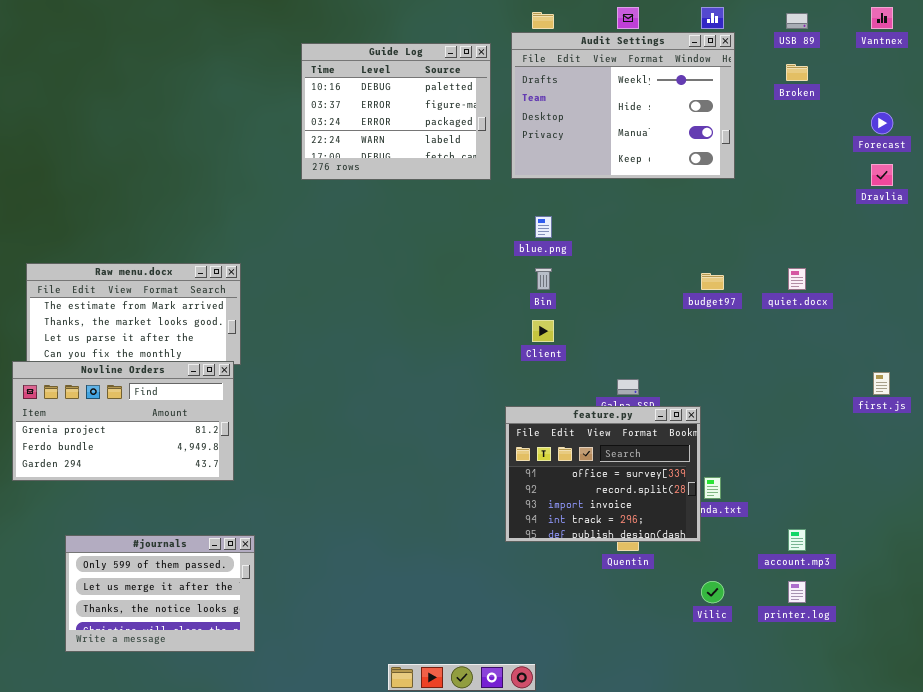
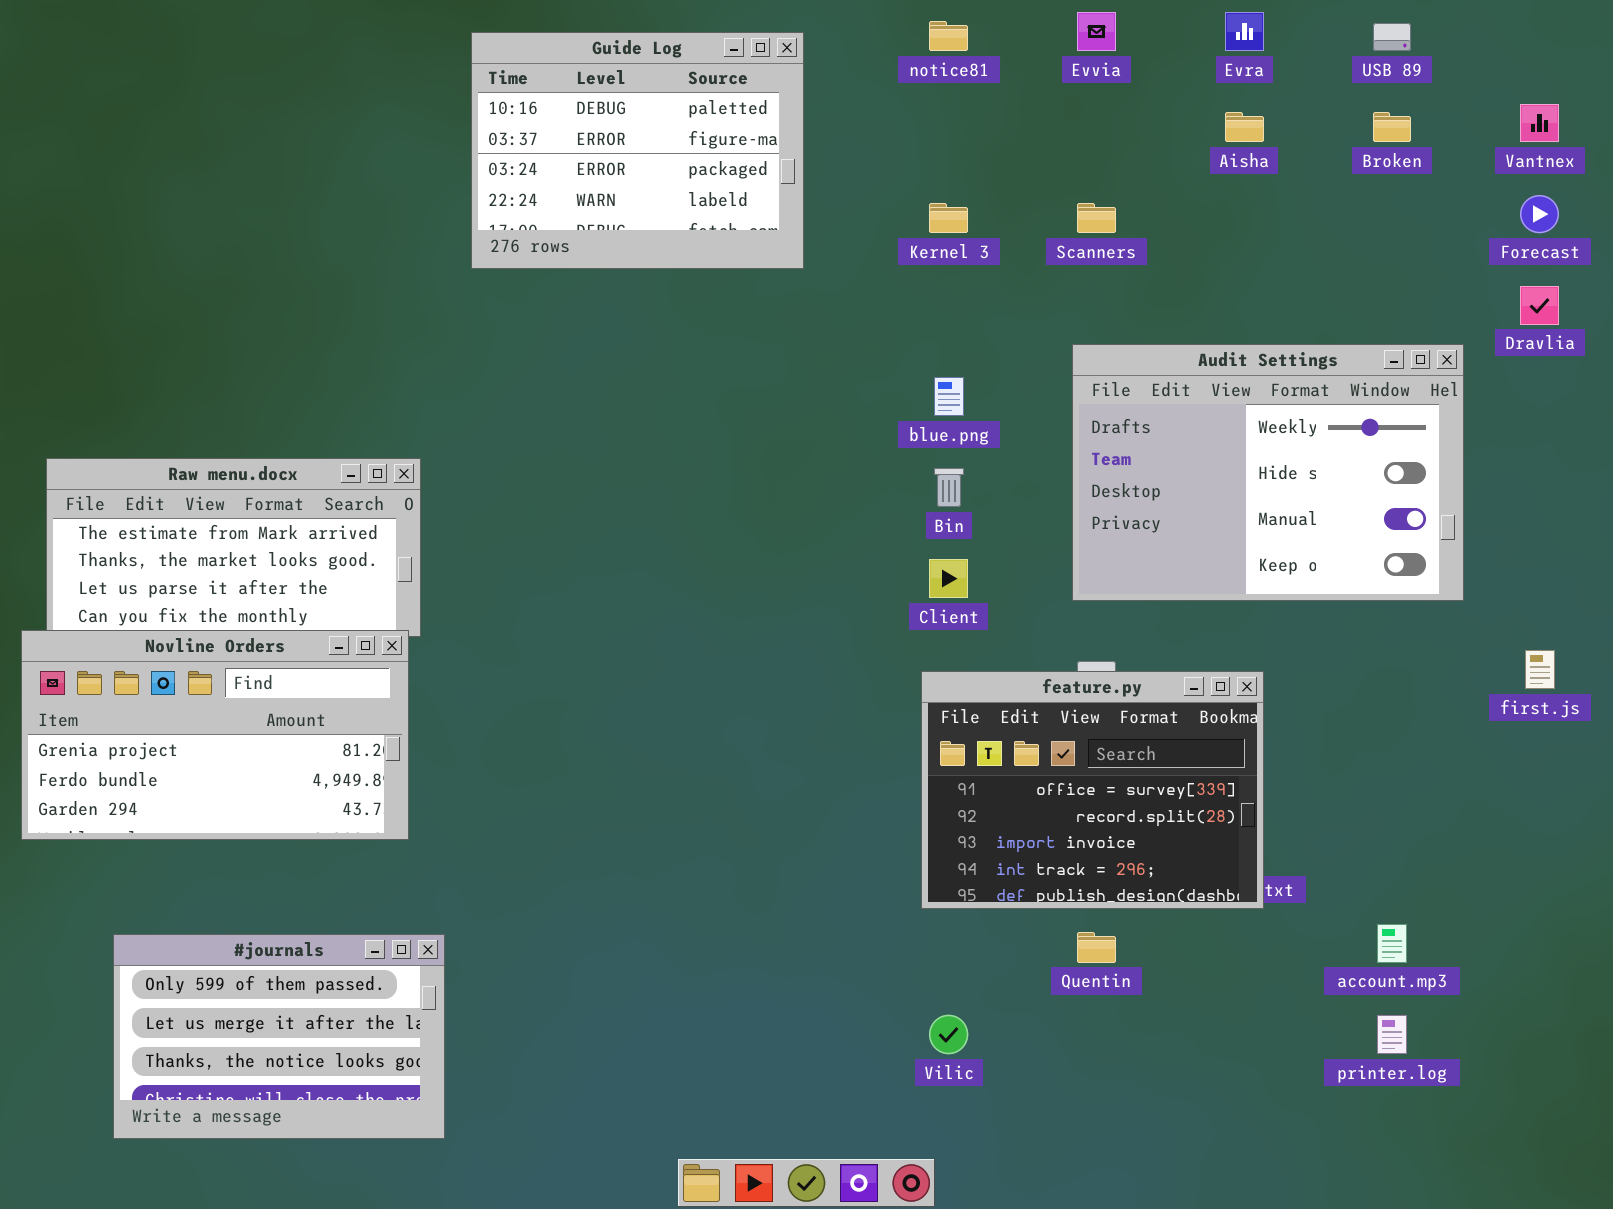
Vantnex: [871,7,893,29] -> [1520,104,1559,142], moved
Audit Settings: [511,32,735,179] -> [1072,344,1464,601], moved
Guide Log: [301,43,491,180] -> [471,32,804,269], moved
feature.py: [505,406,701,542] -> [921,671,1264,909], moved
Vilic: [701,581,724,603] -> [929,1015,968,1054], moved

